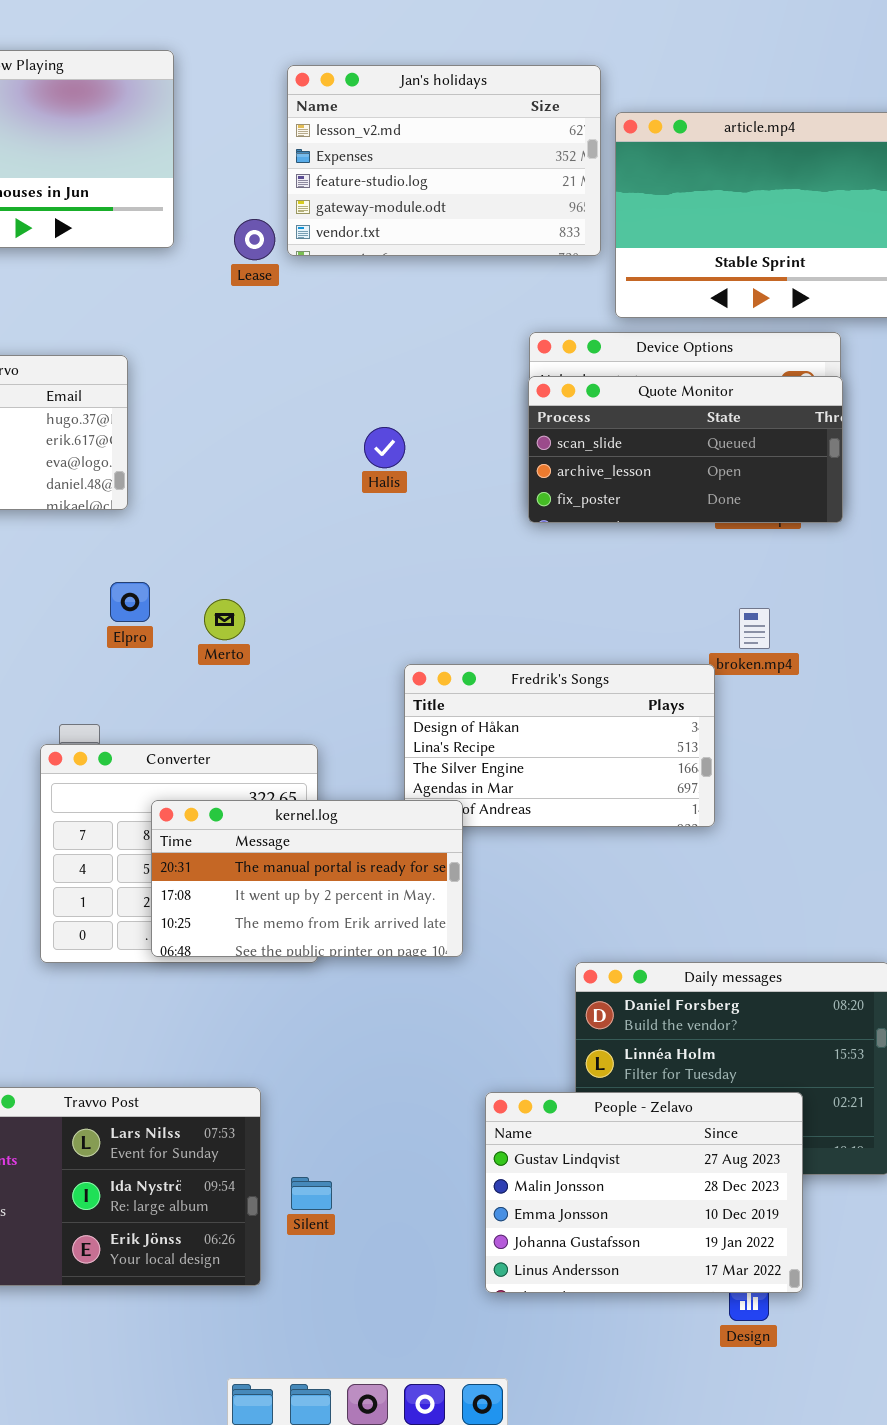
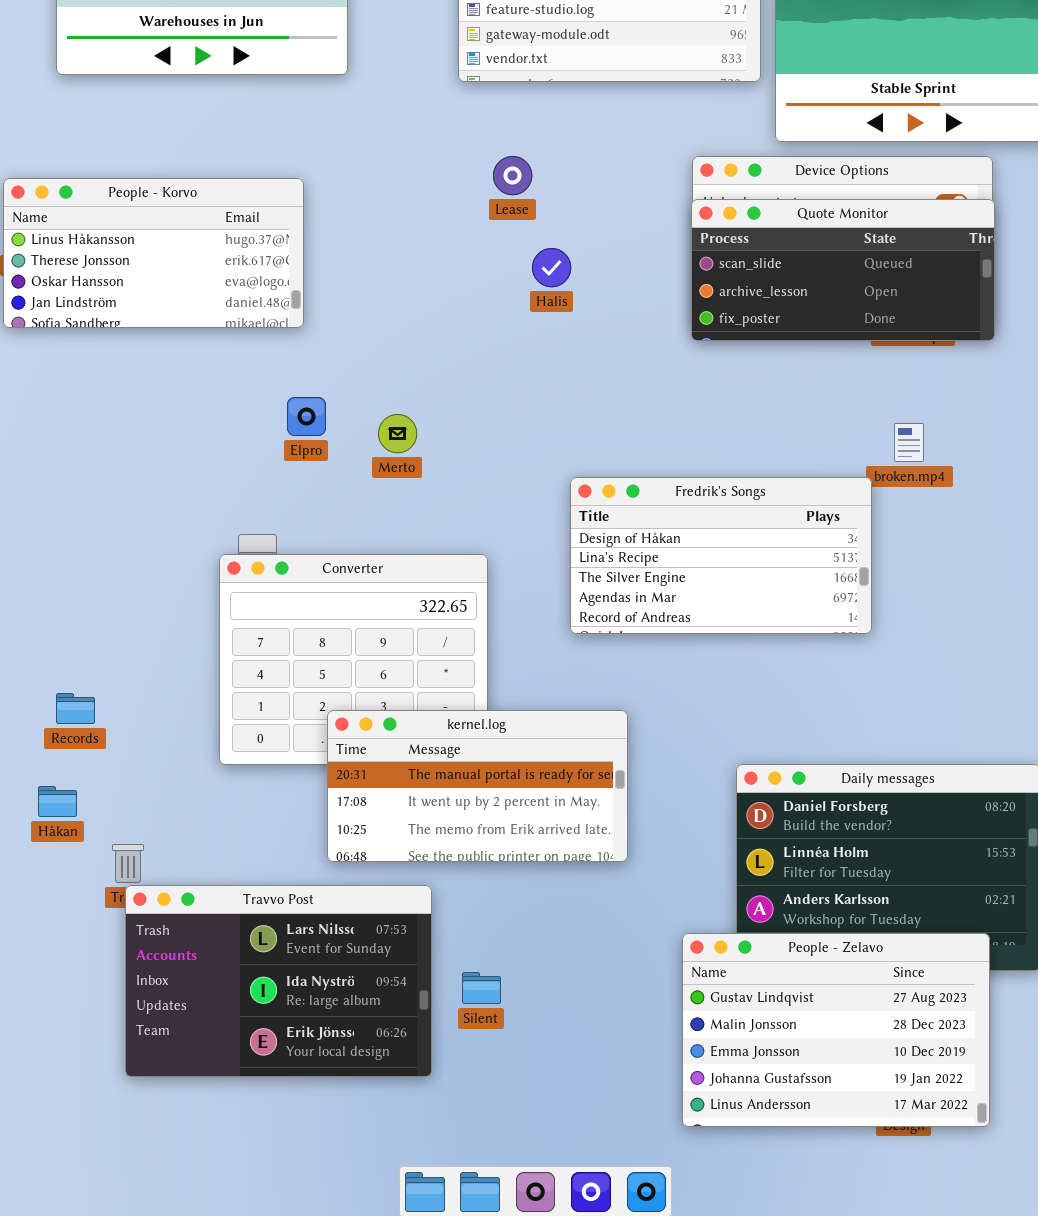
Lease: [234,219,275,260] -> [493,156,532,195], moved
kernel.log: [151,800,463,957] -> [327,710,628,862], moved
People - Zelavo: [485,1092,803,1293] -> [682,933,990,1127], moved

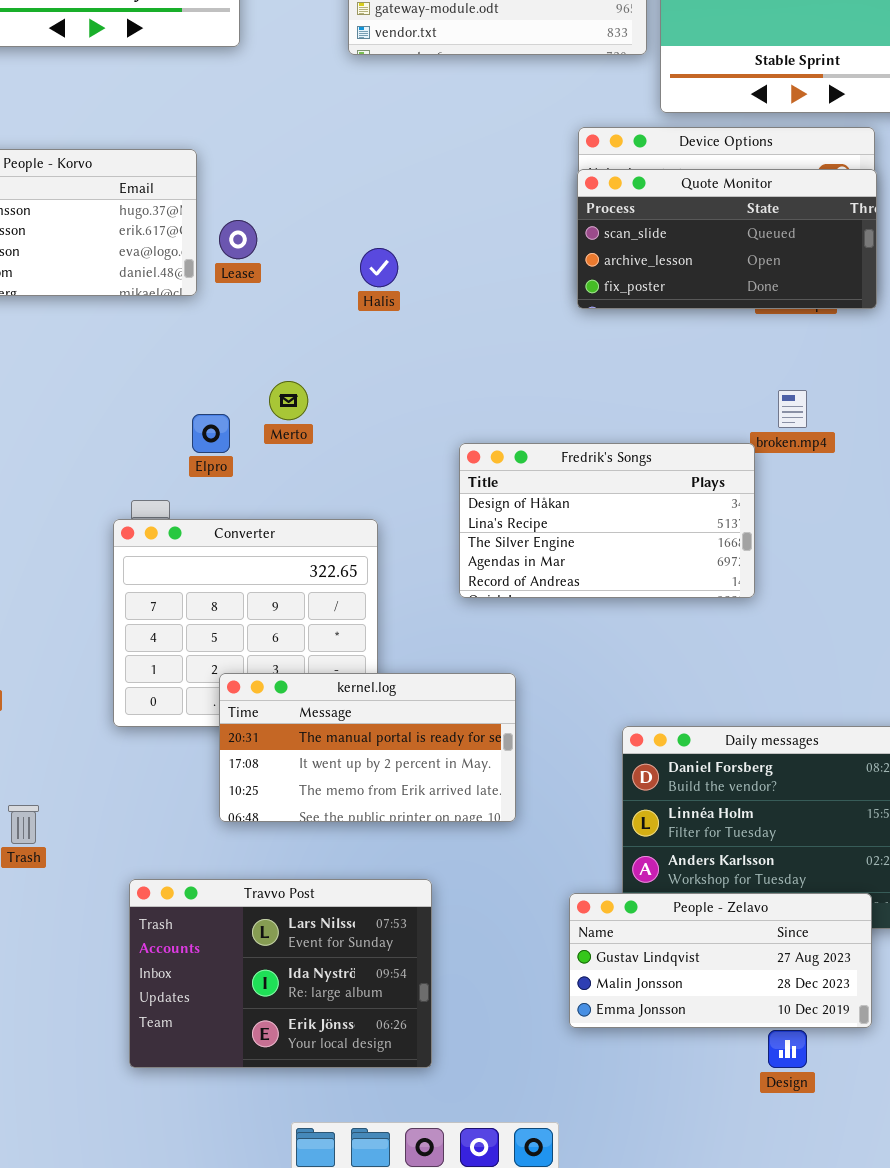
Lease: [493,156,532,195] -> [219,220,257,259], moved
Halis: [532,248,571,287] -> [360,248,398,287], moved
Elpro: [287,397,326,436] -> [192,414,230,453], moved
Travvo Post: [125,885,432,1077] -> [129,879,432,1068], moved
People - Zelavo: [682,933,990,1127] -> [569,893,872,1028], resized

